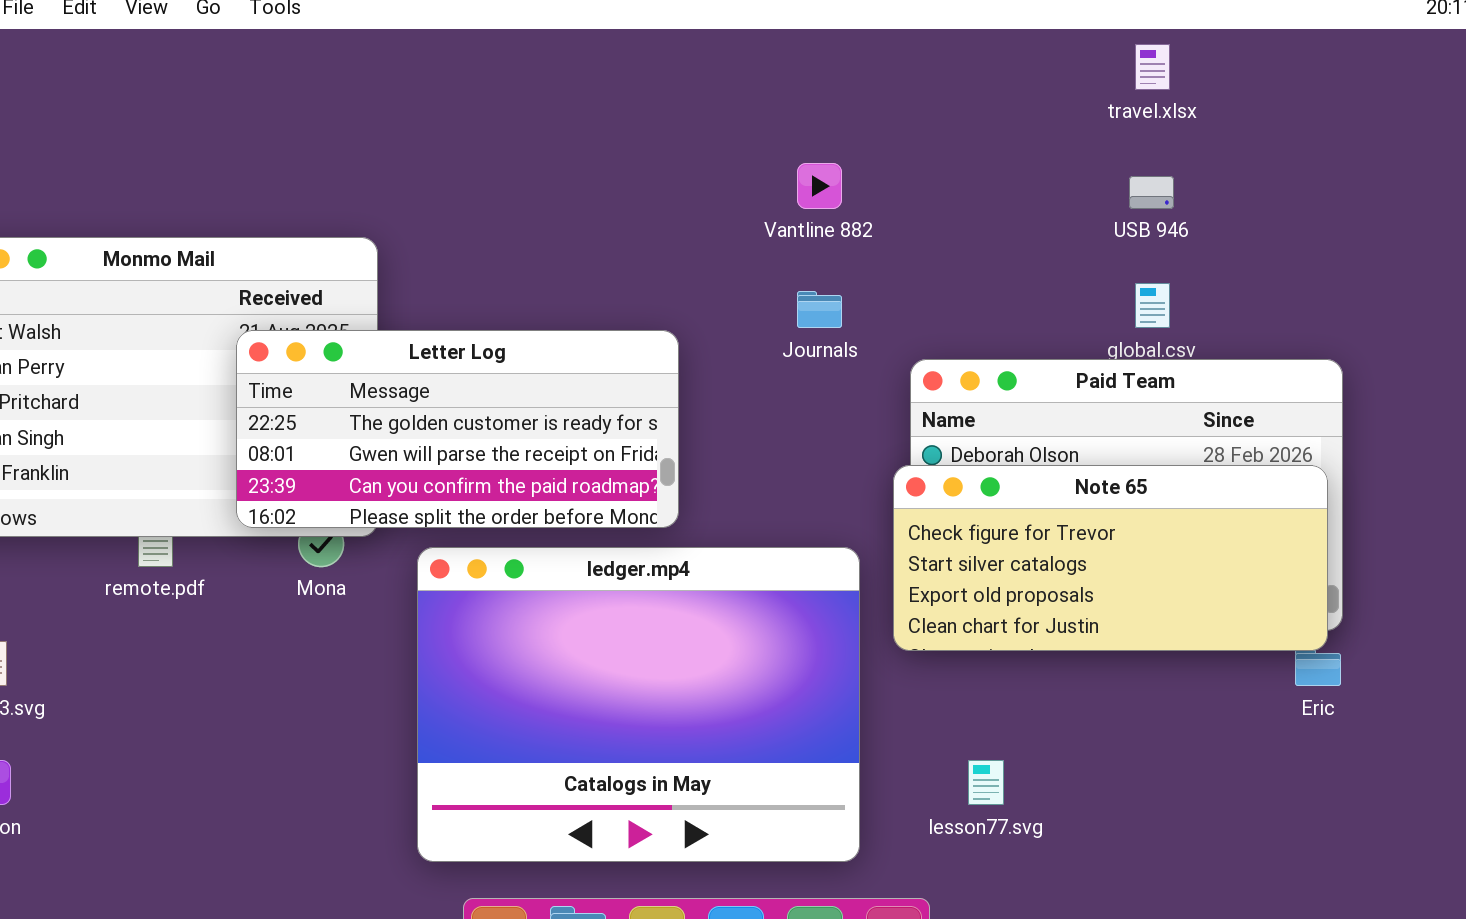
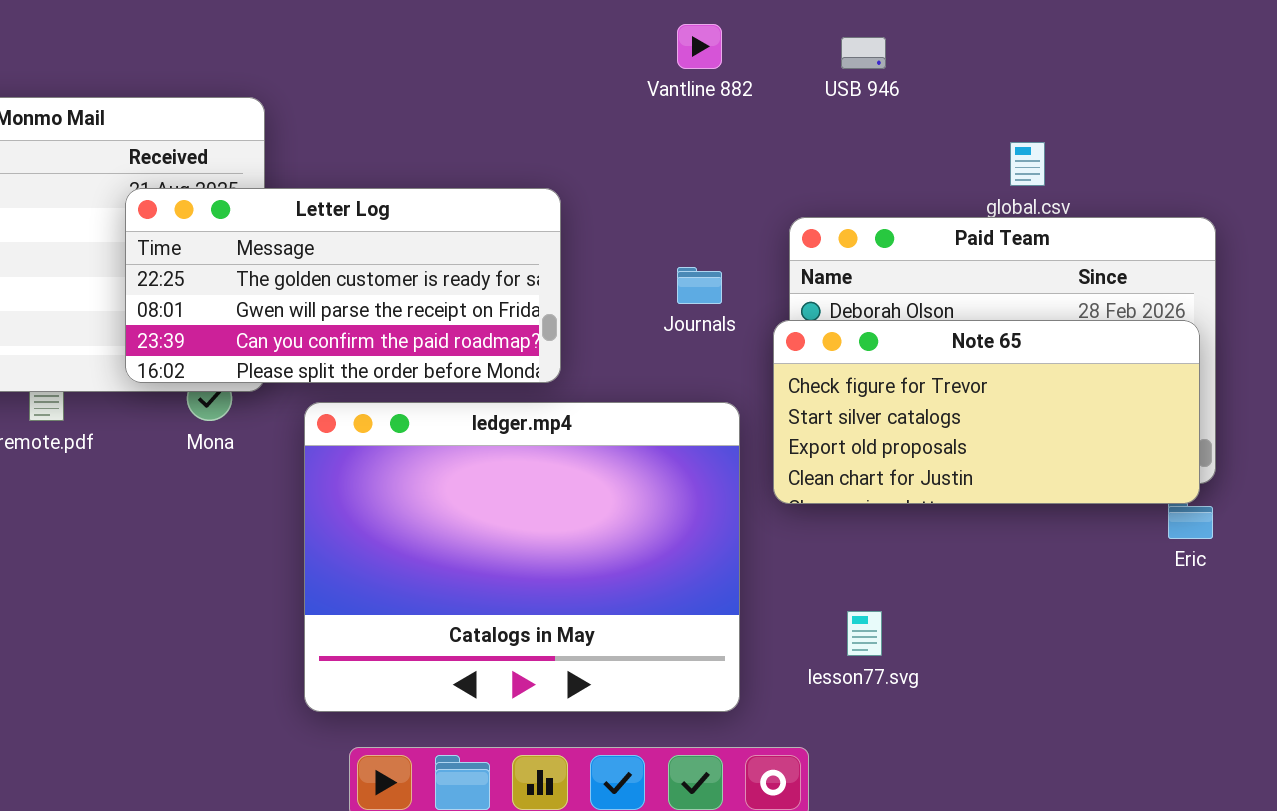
USB 946: [1129,176,1174,209] -> [841,37,886,69], moved
Journals: [797,291,842,328] -> [677,267,722,304], moved

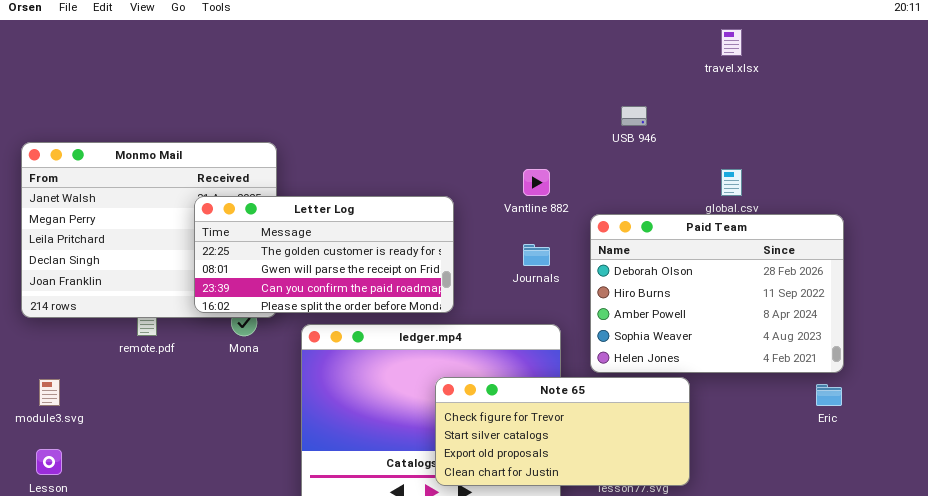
Vantline 882: [677,24,722,69] -> [523,169,550,196], moved
Note 65: [773,320,1200,504] -> [435,377,690,486], moved

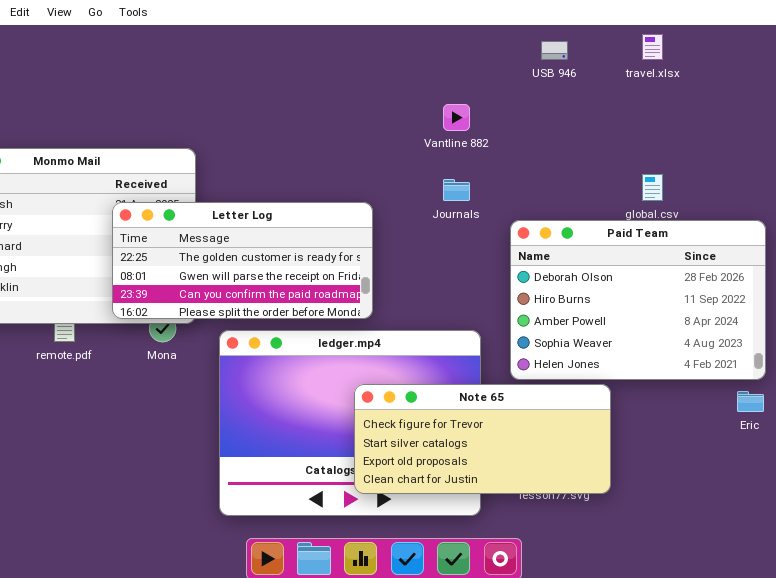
USB 946: [621,106,647,126] -> [541,41,568,60], moved
Vantline 882: [523,169,550,196] -> [443,104,470,131], moved
Journals: [523,244,550,266] -> [443,179,470,201], moved

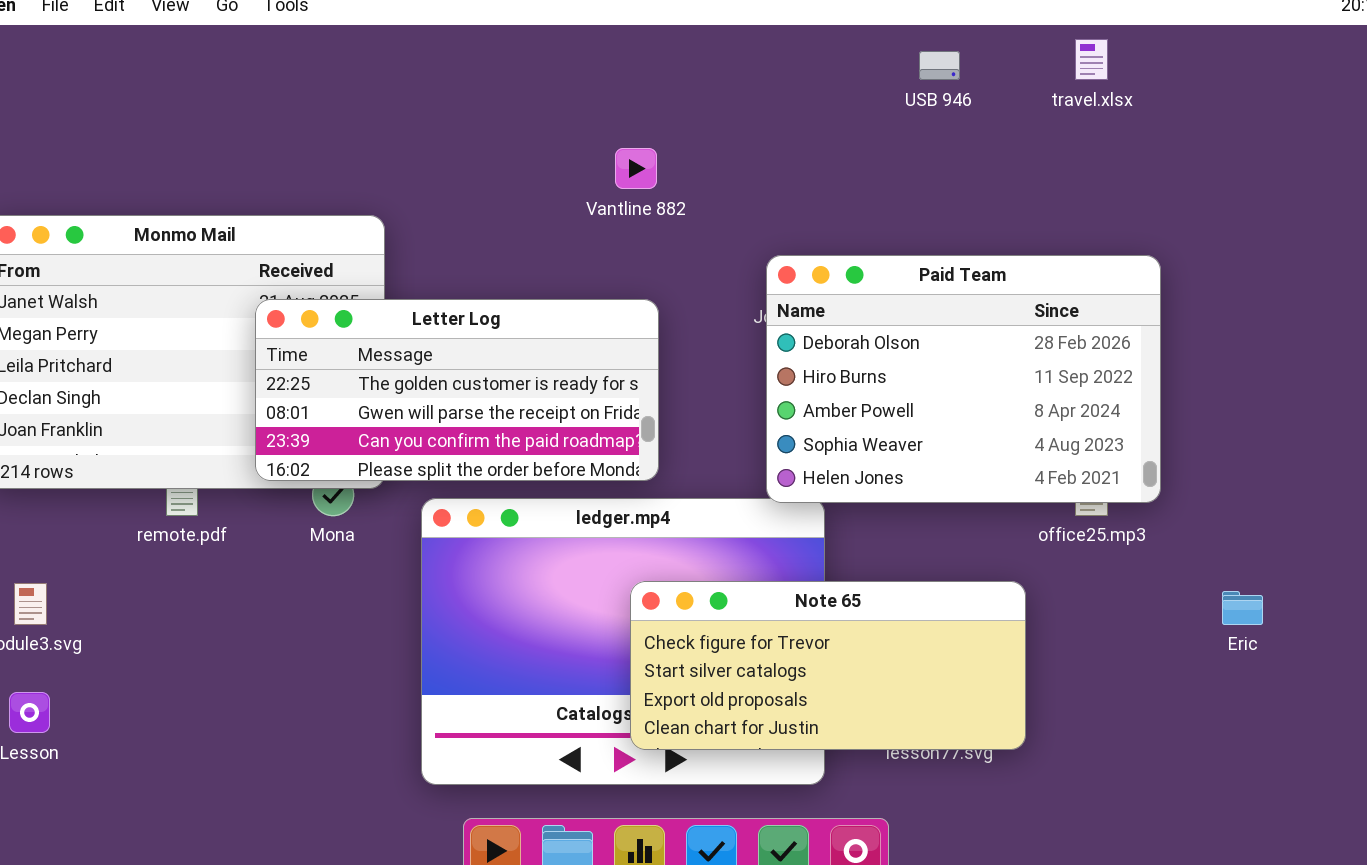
Vantline 882: [443,104,470,131] -> [615,148,657,189], moved
Paid Team: [510,220,766,380] -> [766,255,1161,503], moved

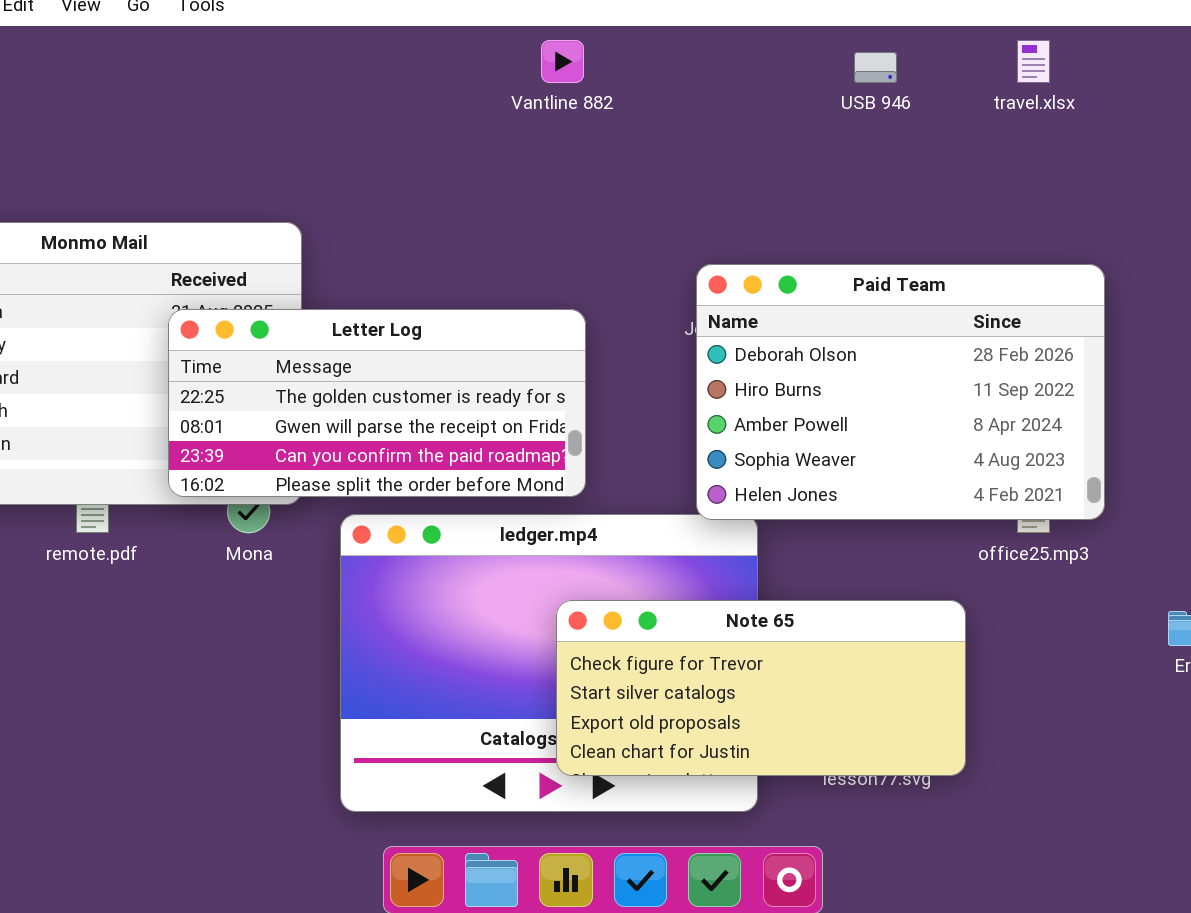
Vantline 882: [615,148,657,189] -> [541,40,584,83], moved

